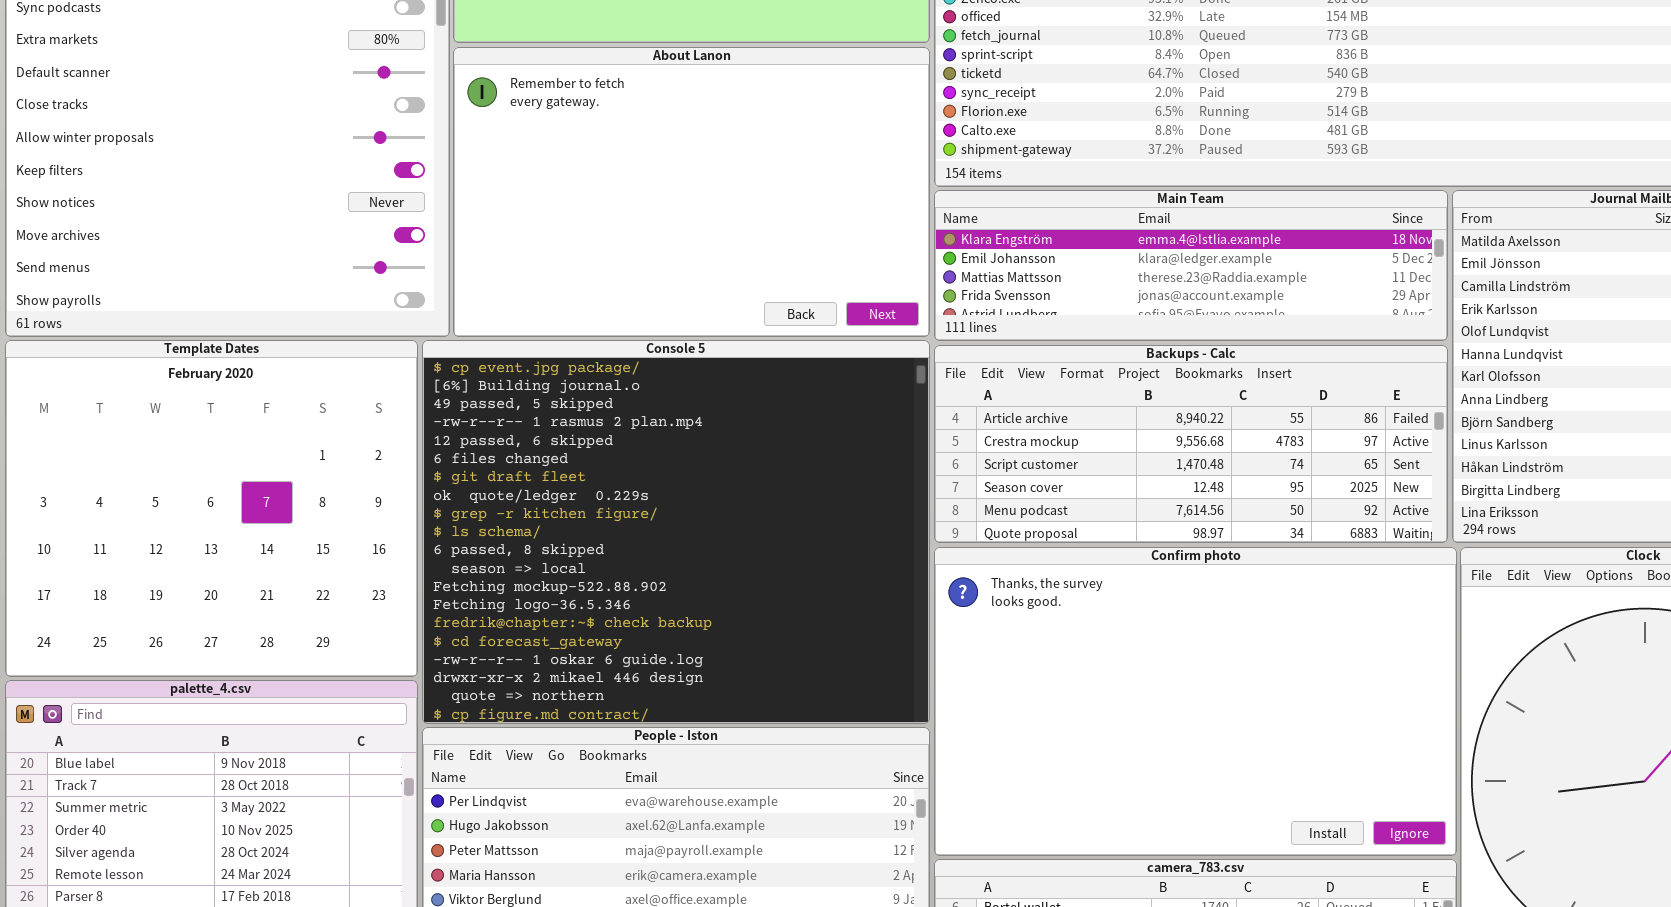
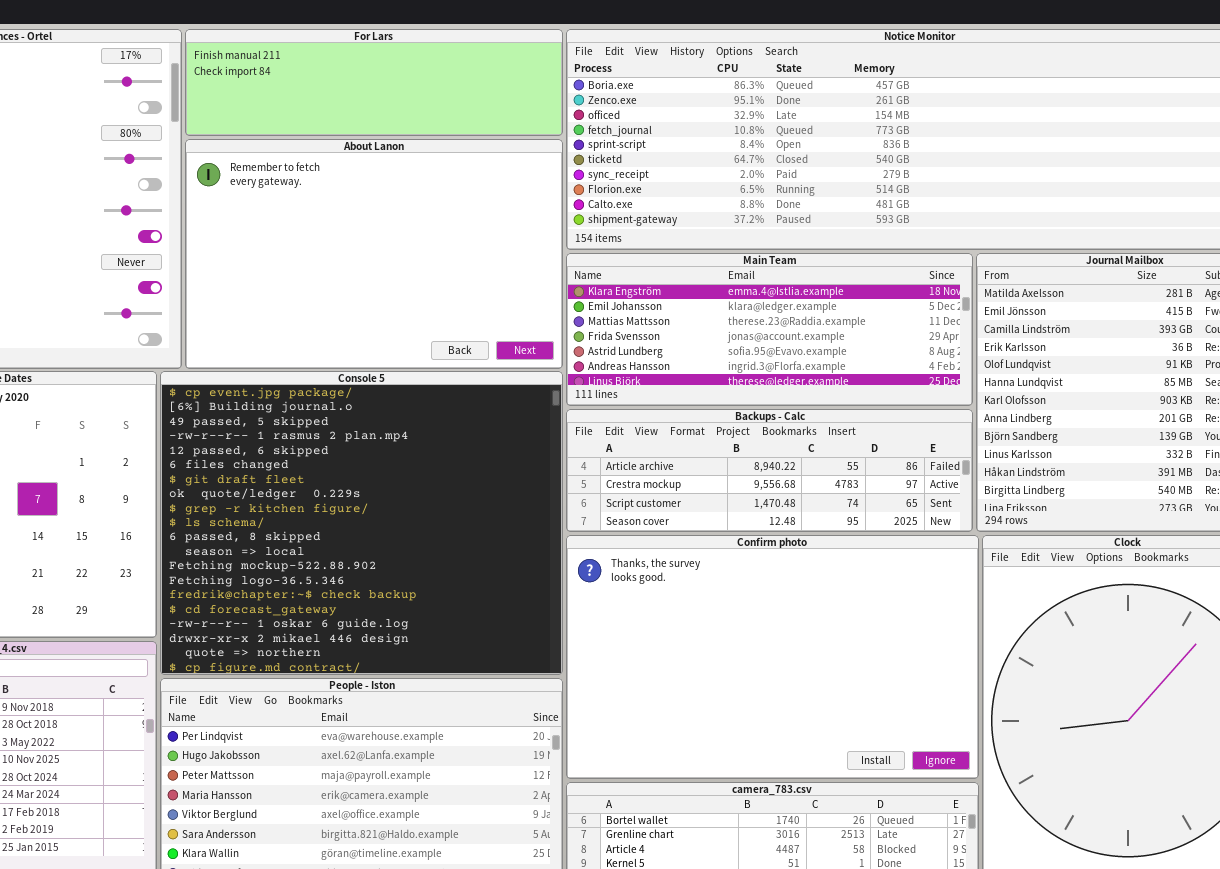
Main Team: [934,190,1448,341] -> [566,253,973,406], resized
Backups - Calc: [934,345,1448,543] -> [566,409,973,532], resized

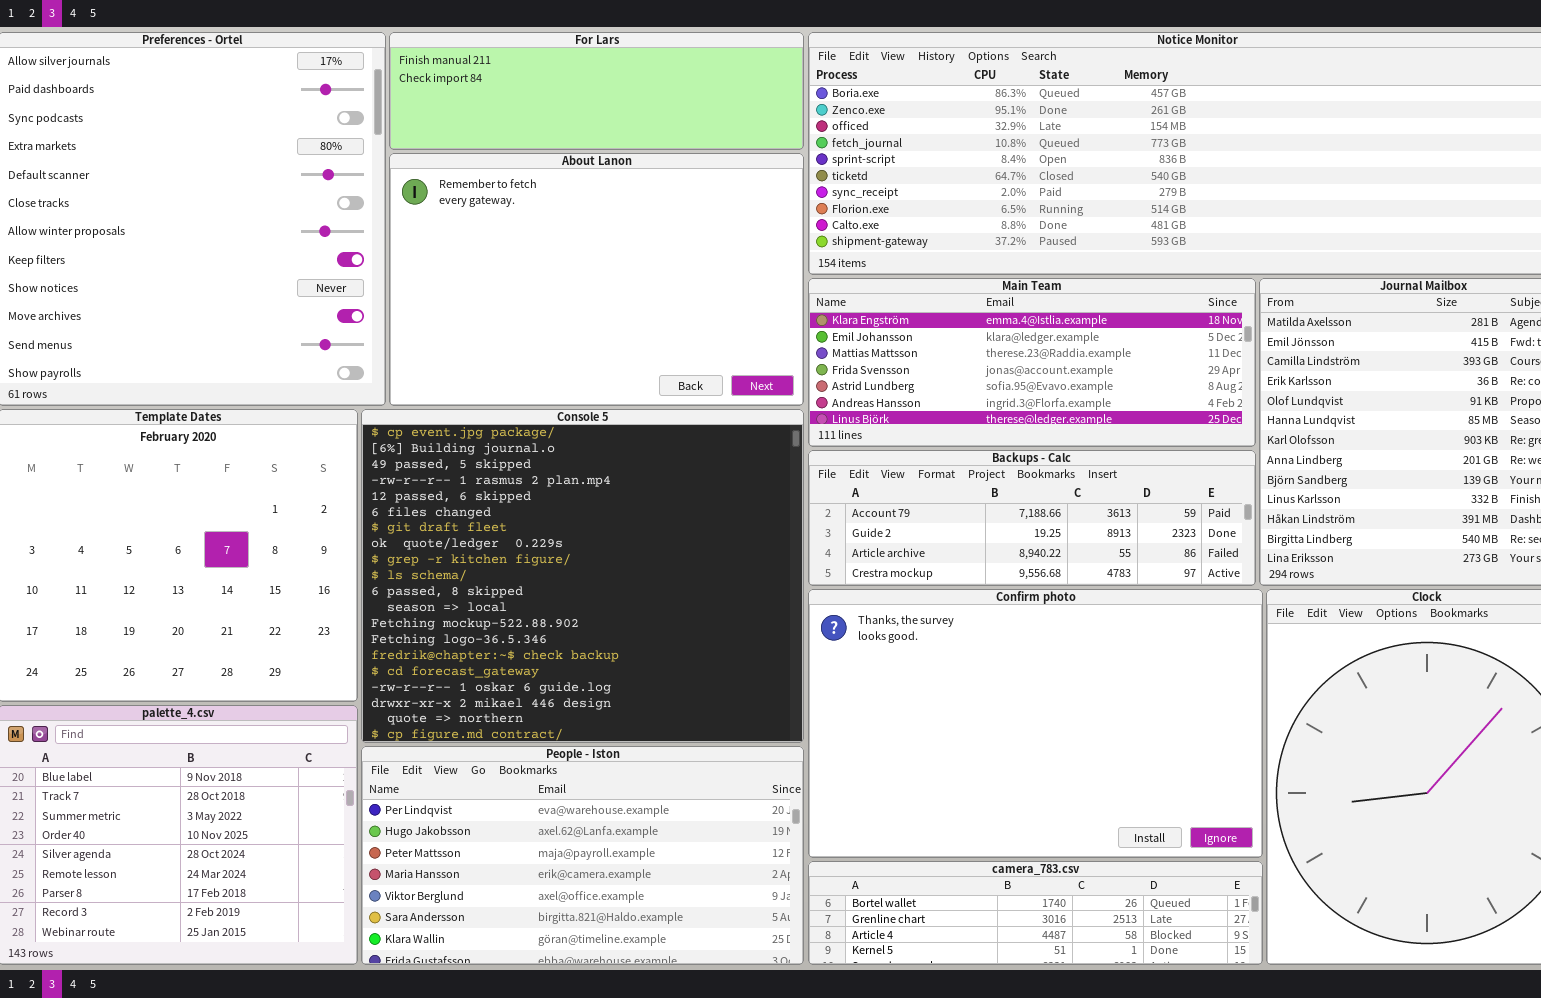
Backups - Calc: [566,409,973,532] -> [808,450,1256,586], scrolled up 2 rows

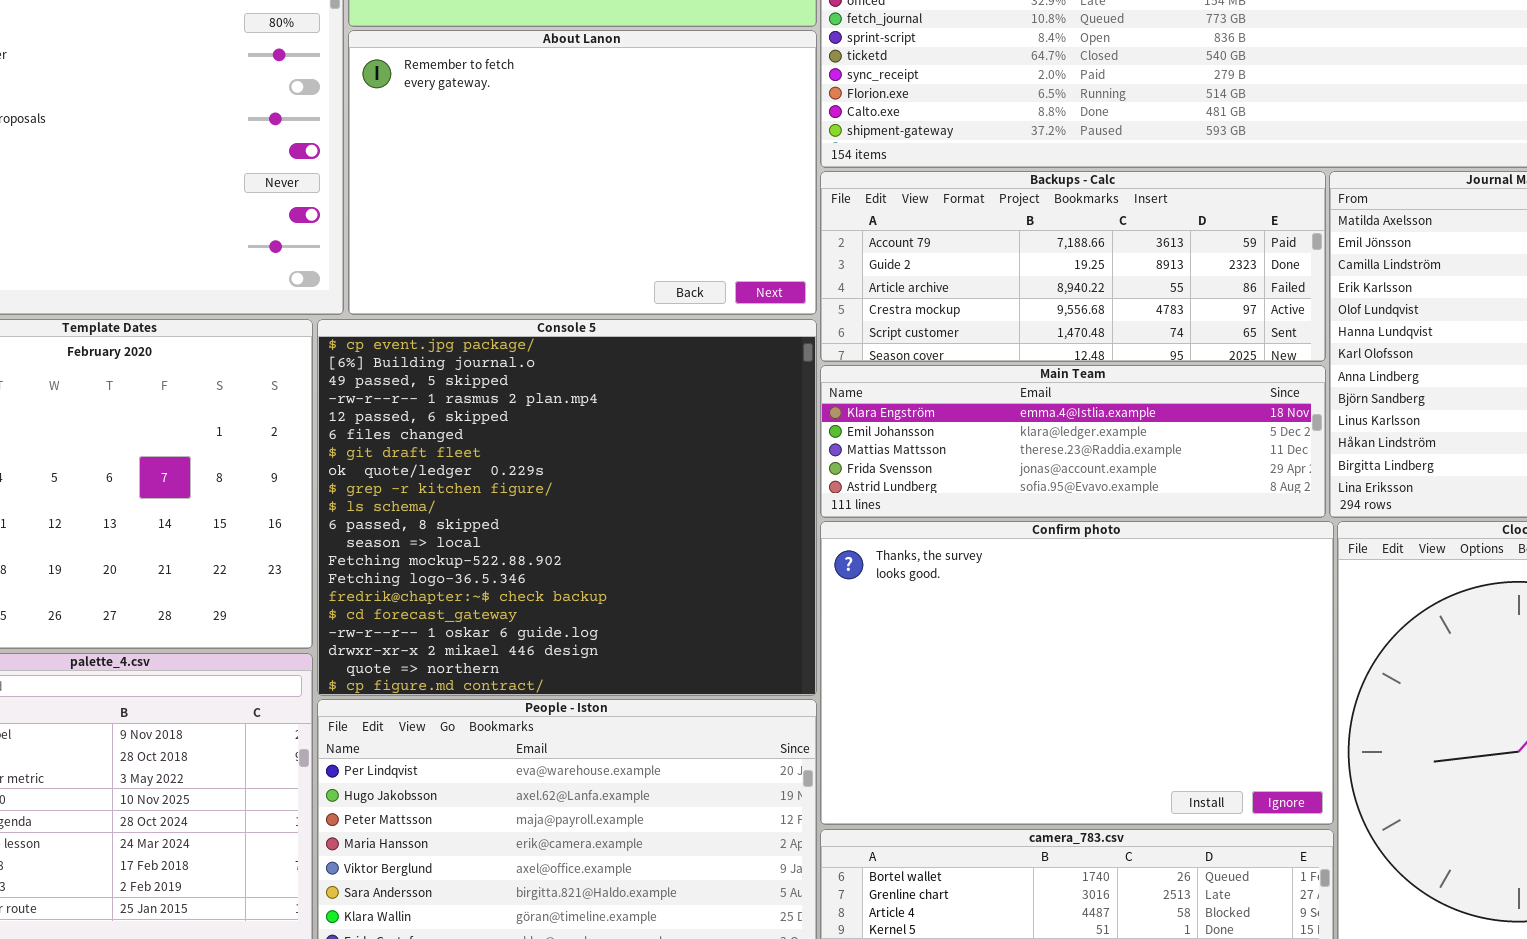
Main Team: [808,278,1256,447] -> [820,365,1326,518], moved, resized
Backups - Calc: [808,450,1256,586] -> [820,171,1326,362], moved, resized

